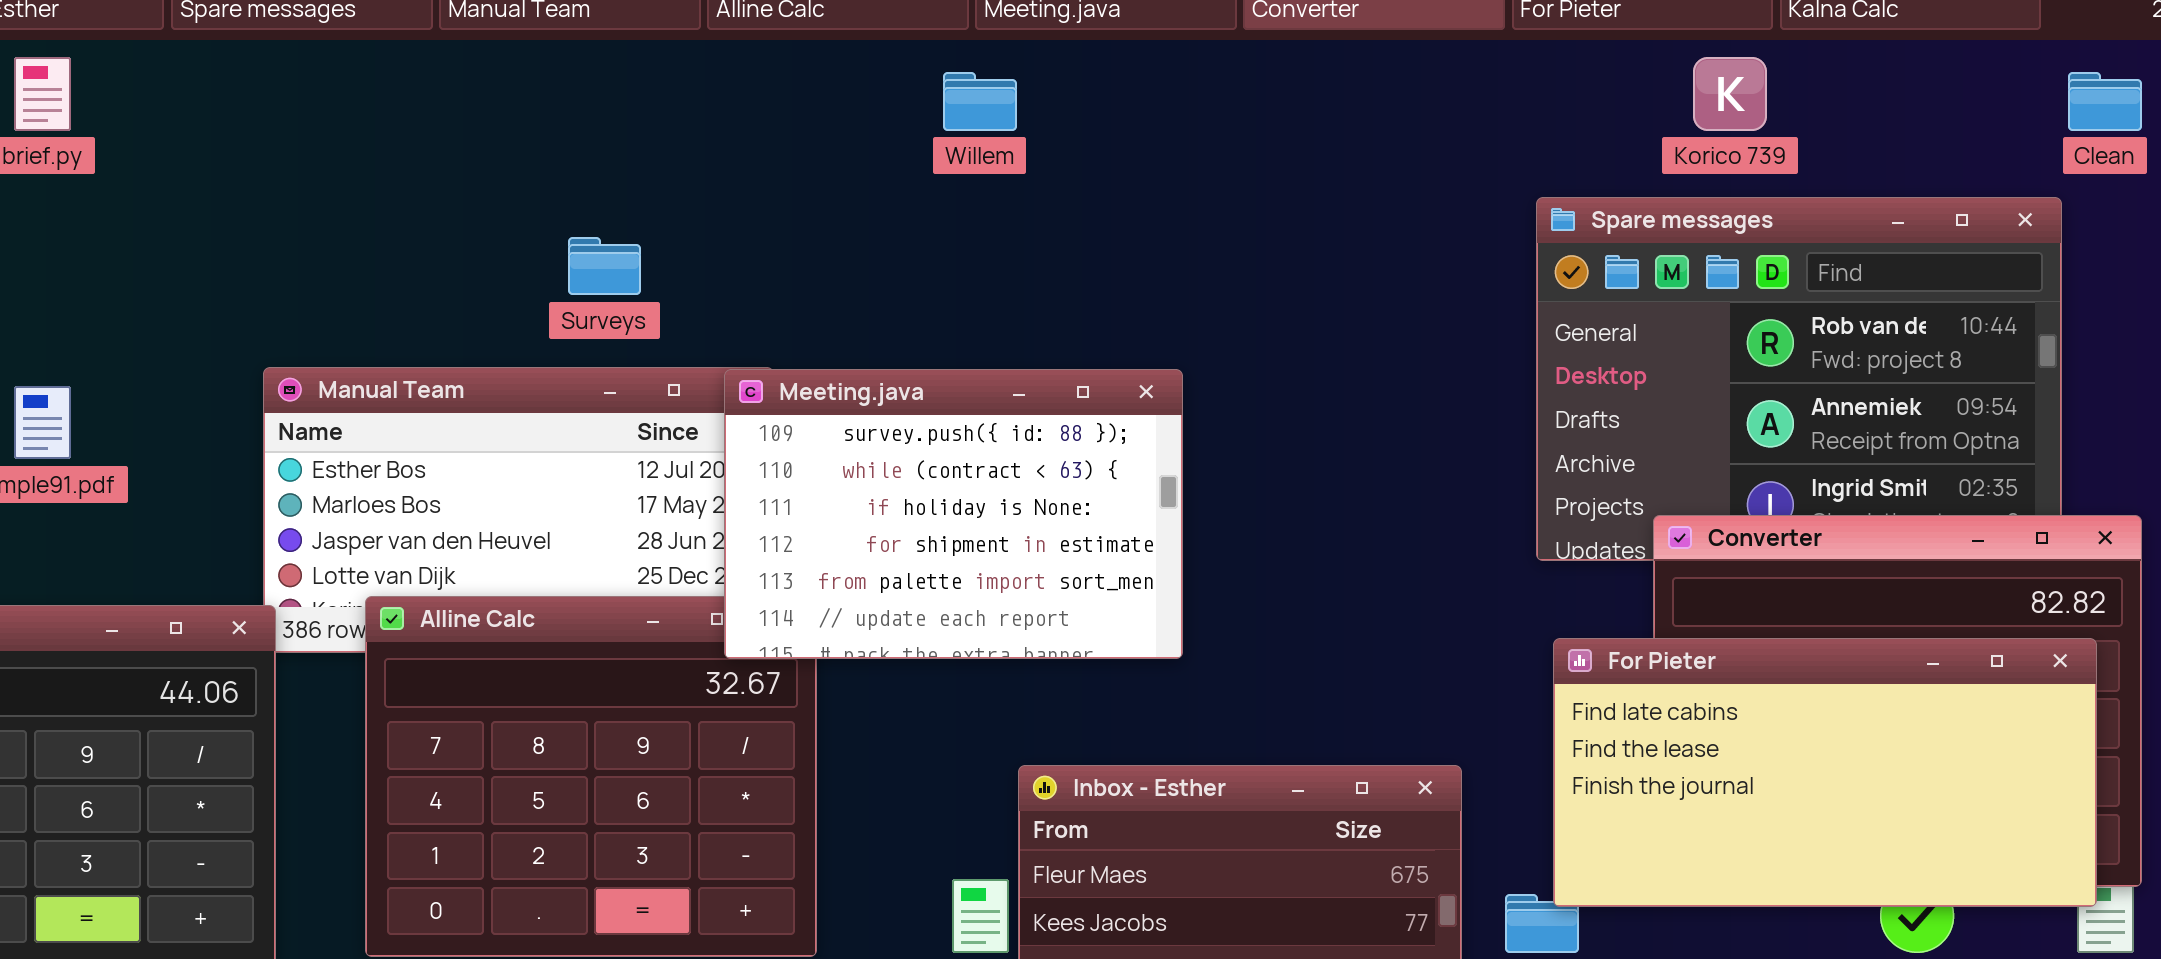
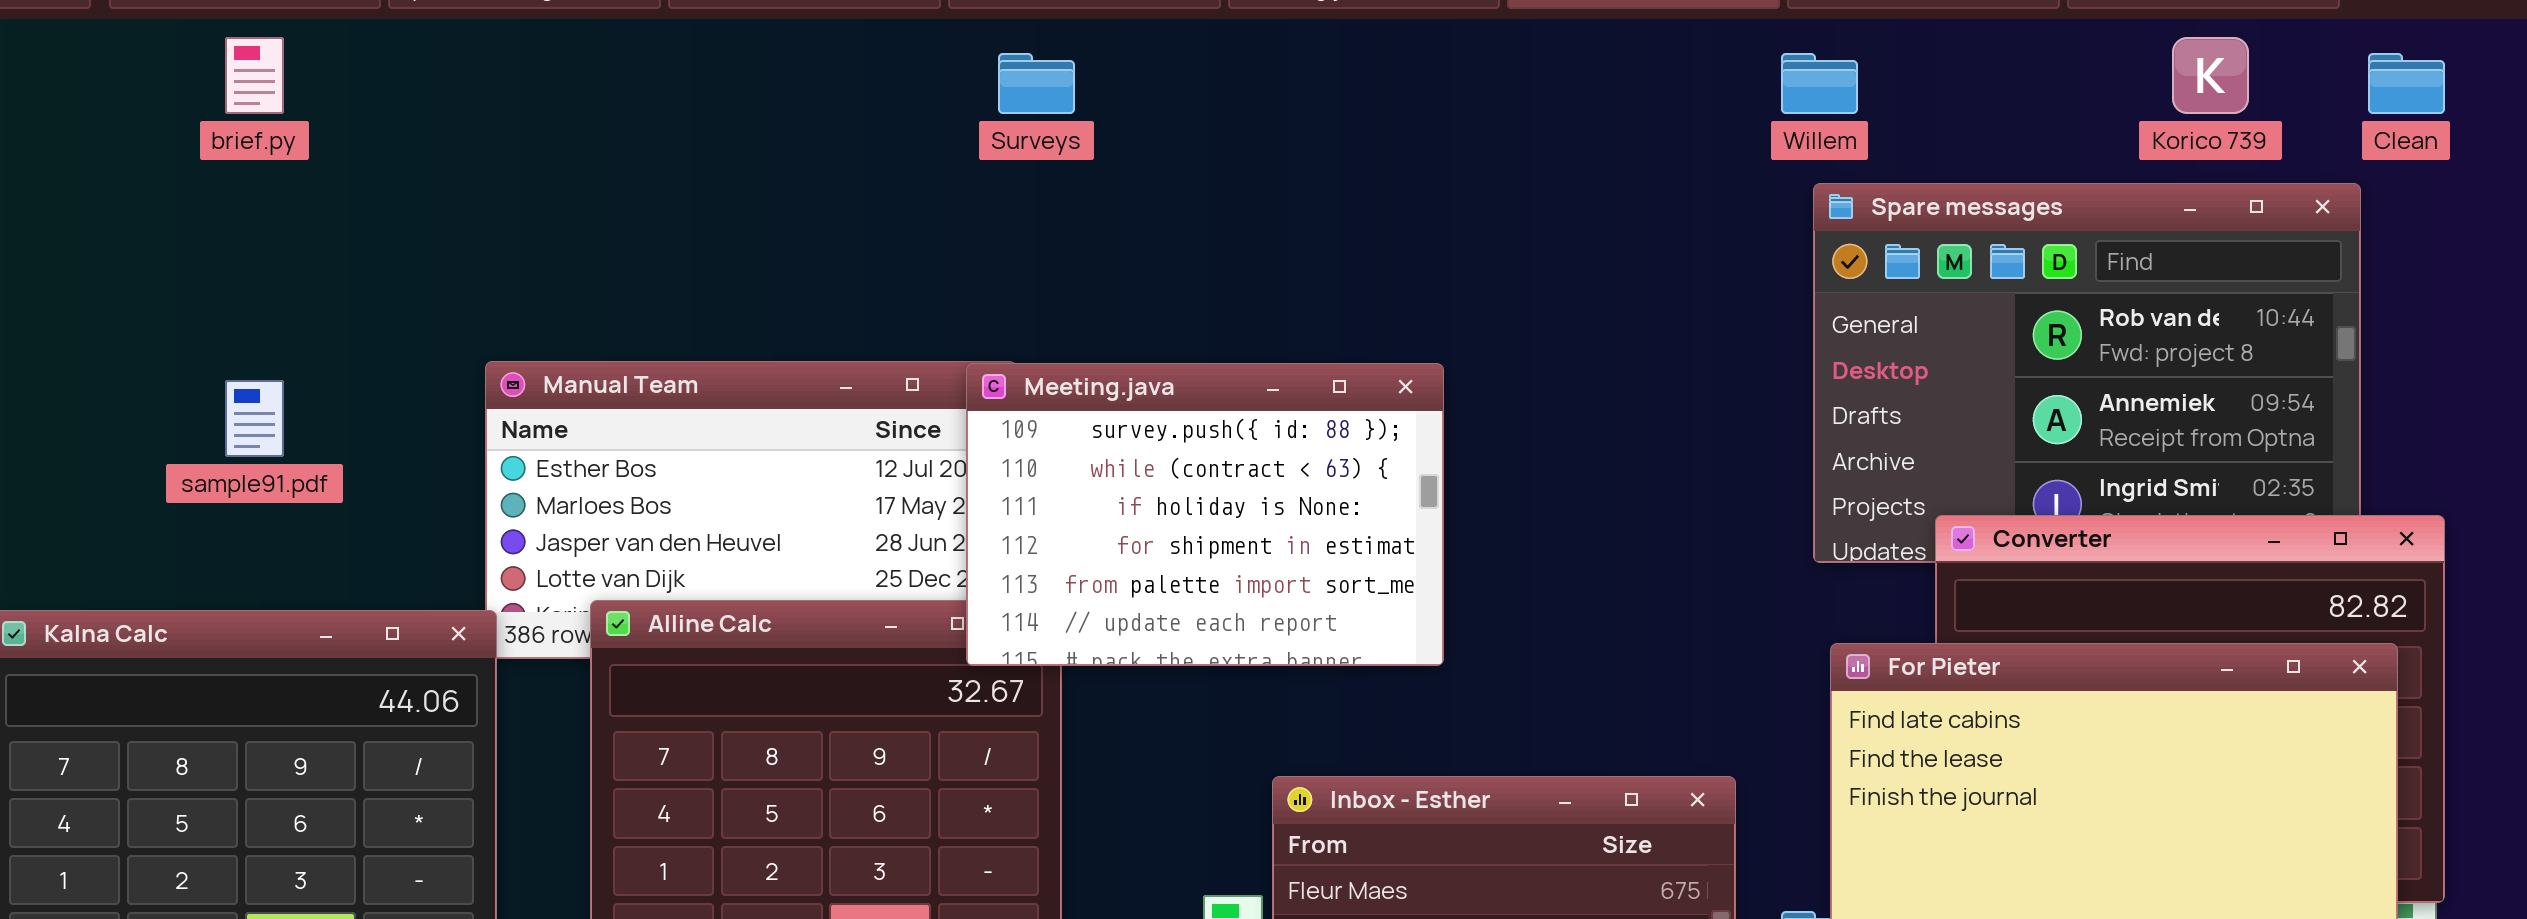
Korico 739: [1693,57,1767,131] -> [2172,37,2249,114], moved
Willem: [943,72,1017,131] -> [1781,53,1858,114], moved
Surveys: [568,237,641,295] -> [998,53,1075,114], moved

